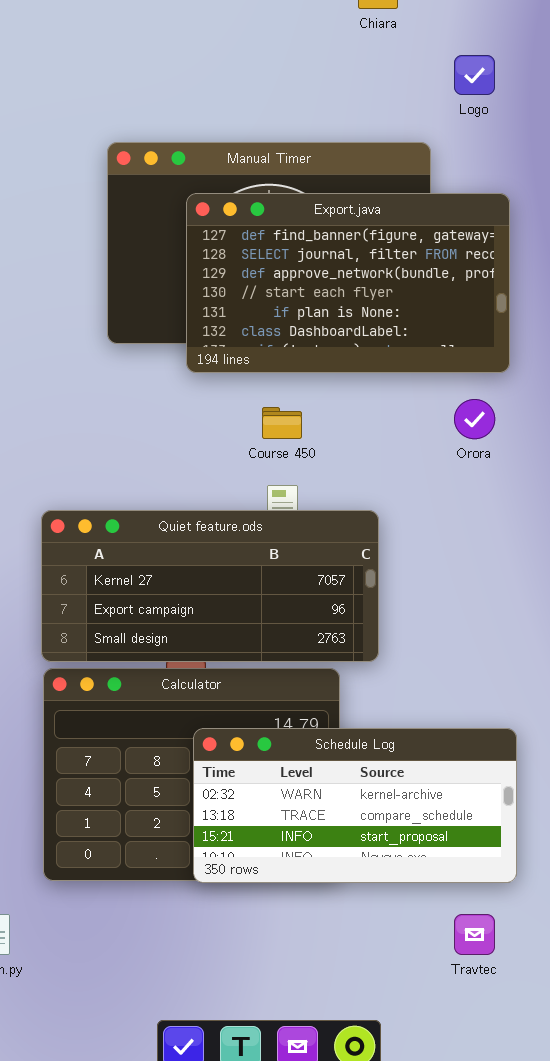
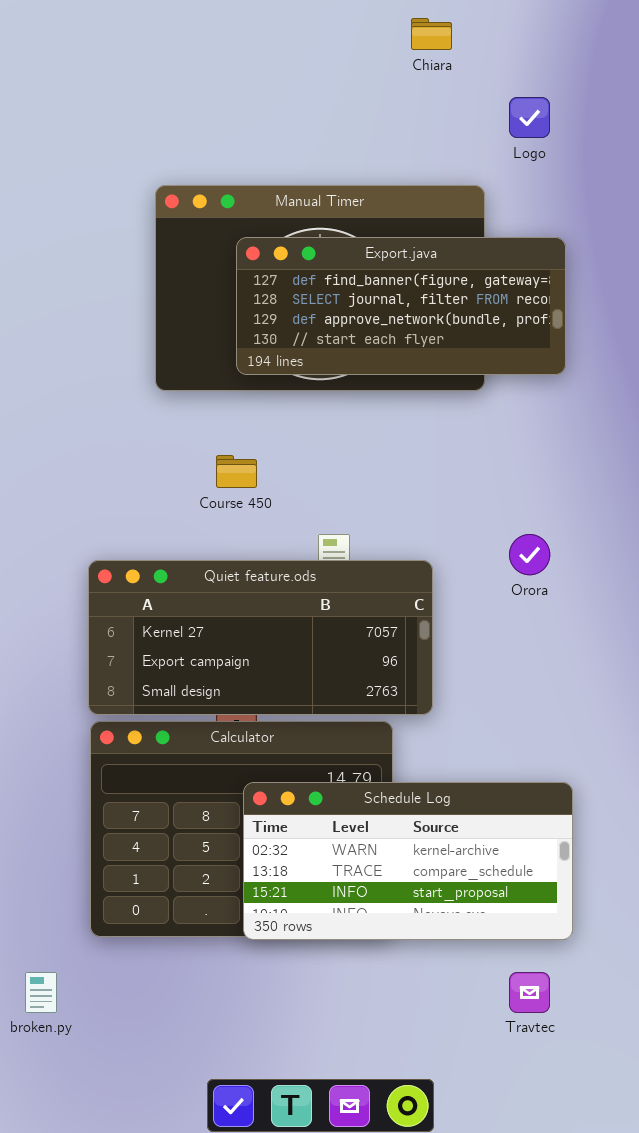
Export.java: [186,193,510,373] -> [236,237,566,375], resized
Orora: [454,399,495,439] -> [509,534,550,575], moved
Course 450: [262,407,302,439] -> [216,455,257,488], moved

